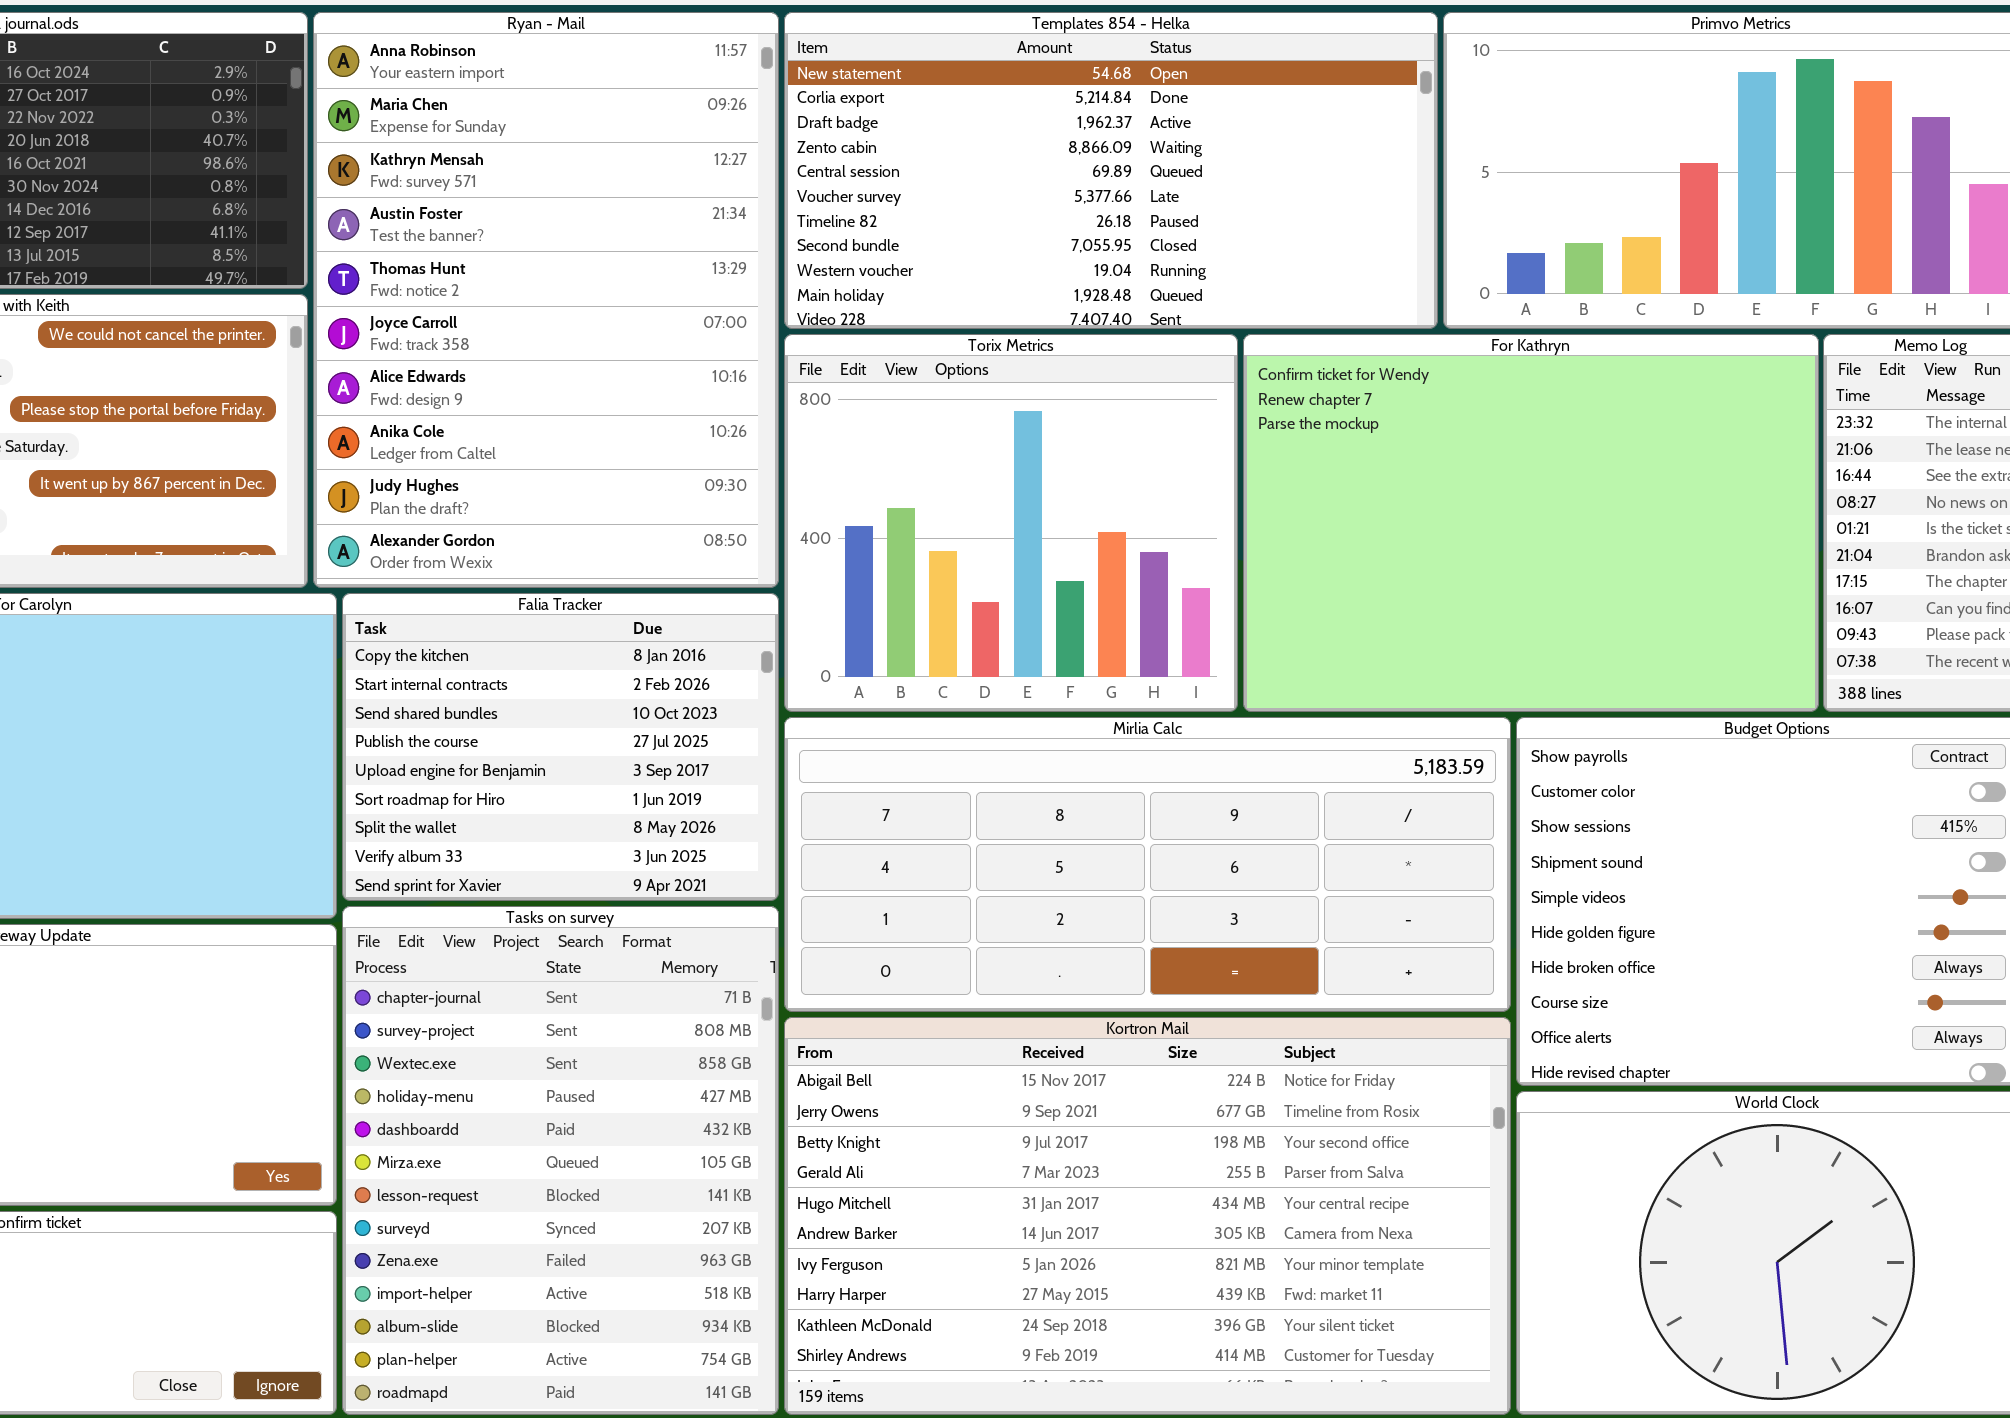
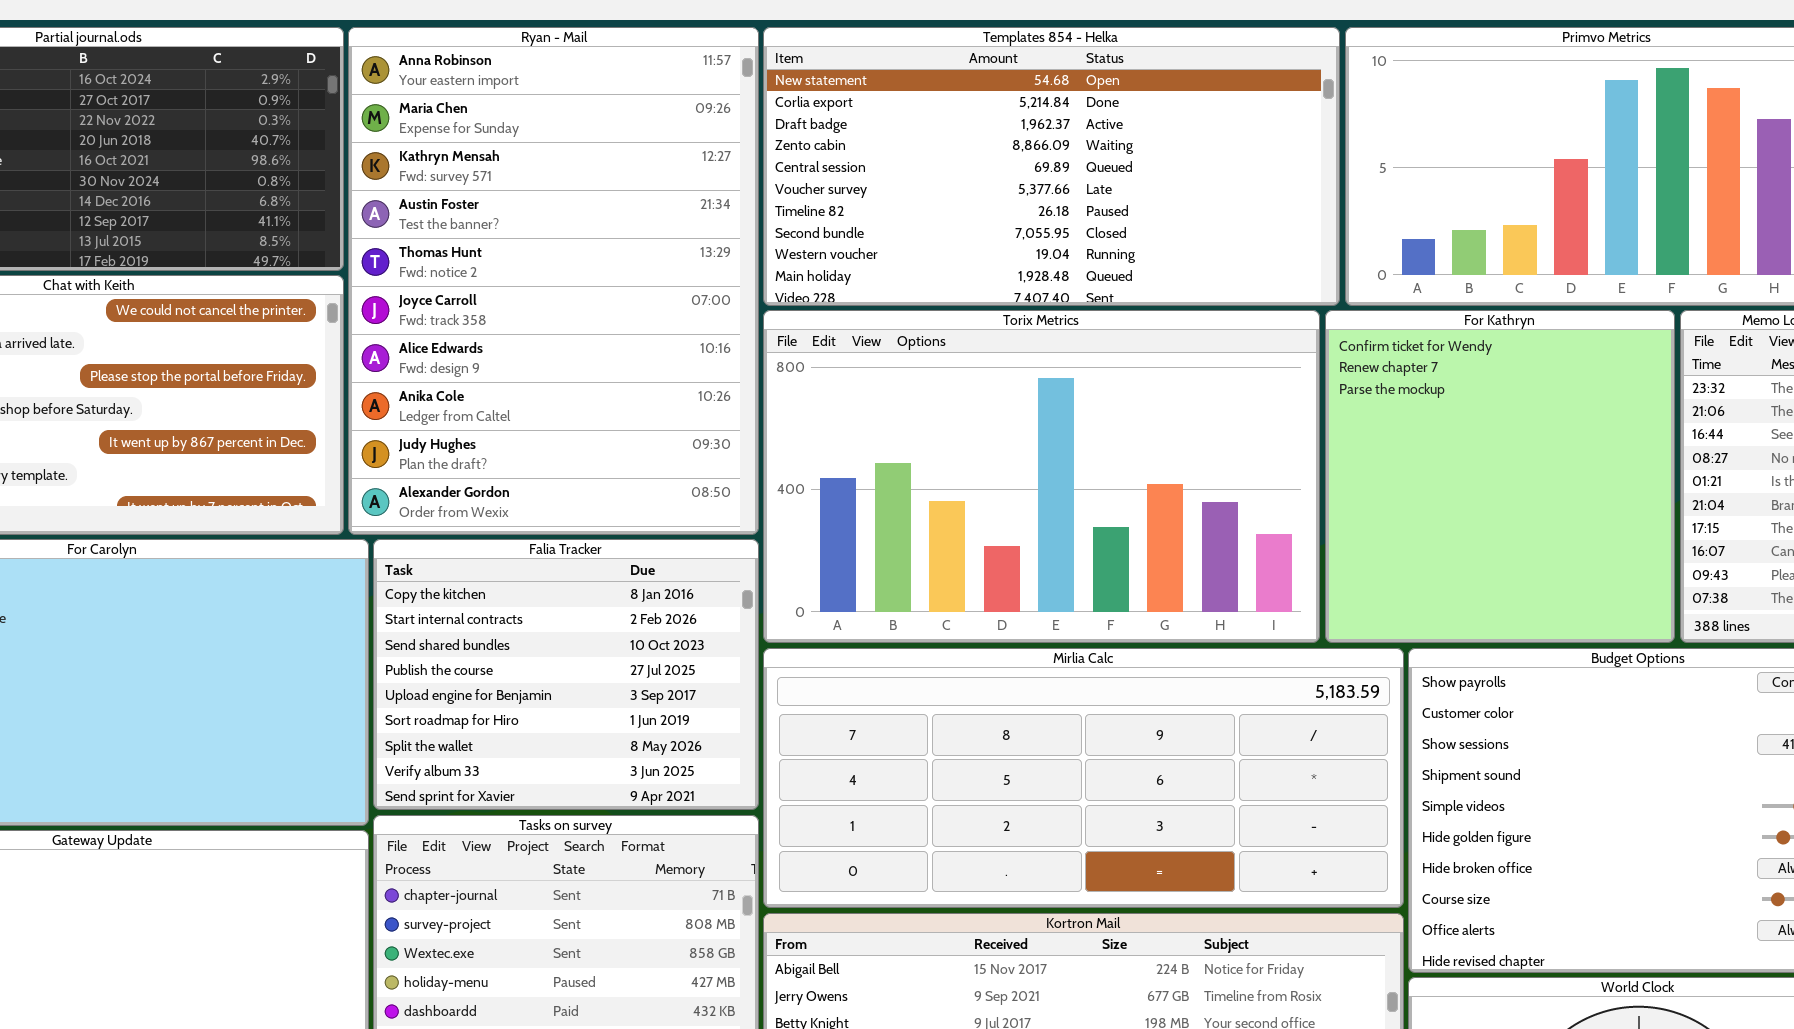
Torix Metrics: [784,334,1238,712] -> [763,310,1320,643], resized
For Kathryn: [1243,334,1819,712] -> [1325,310,1675,643], resized

